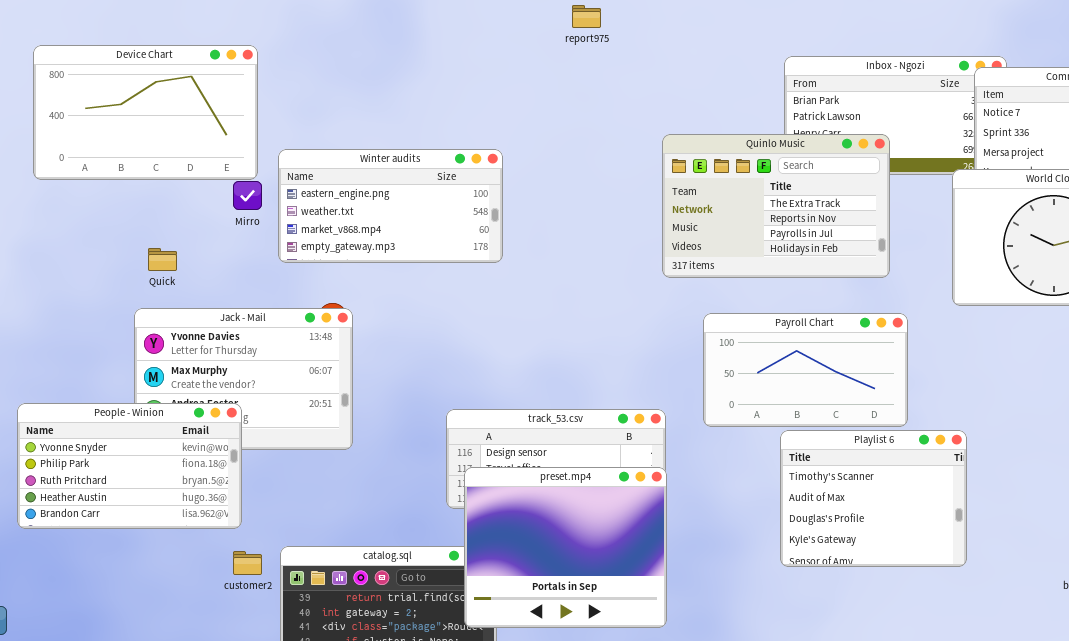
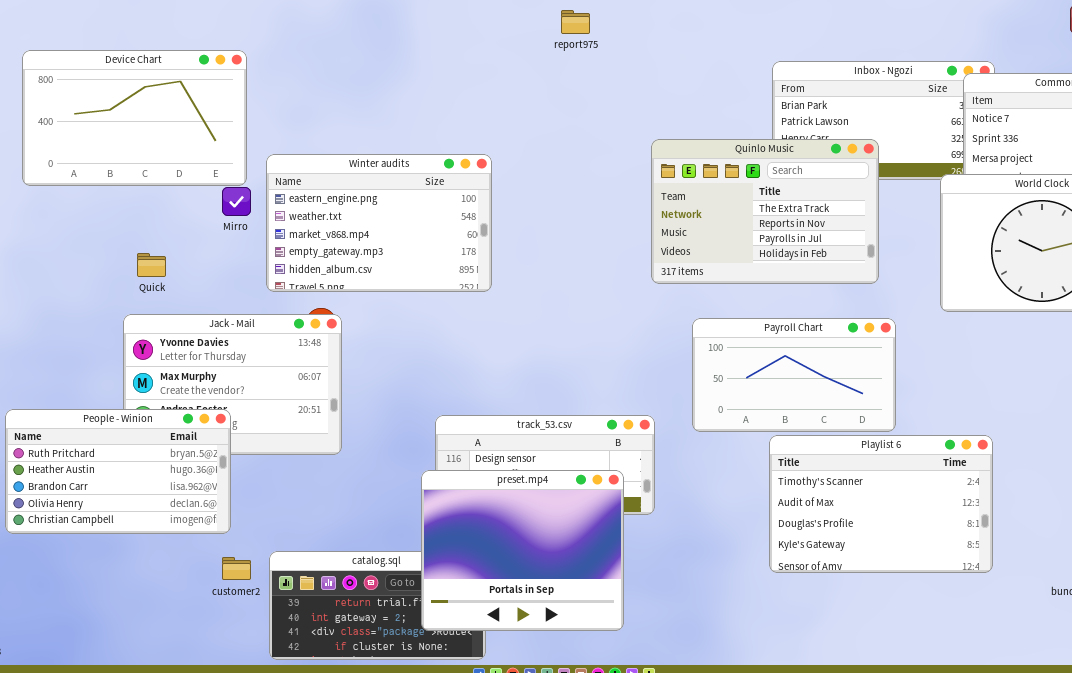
Winter audits: [278,149,503,263] -> [266,154,492,292], resized
People - Winion: [17,403,242,529] -> [5,409,231,534], scrolled down 2 rows
Playlist 6: [780,430,967,567] -> [769,435,993,573], resized
preset.mp4: [464,467,667,628] -> [421,470,624,631], moved

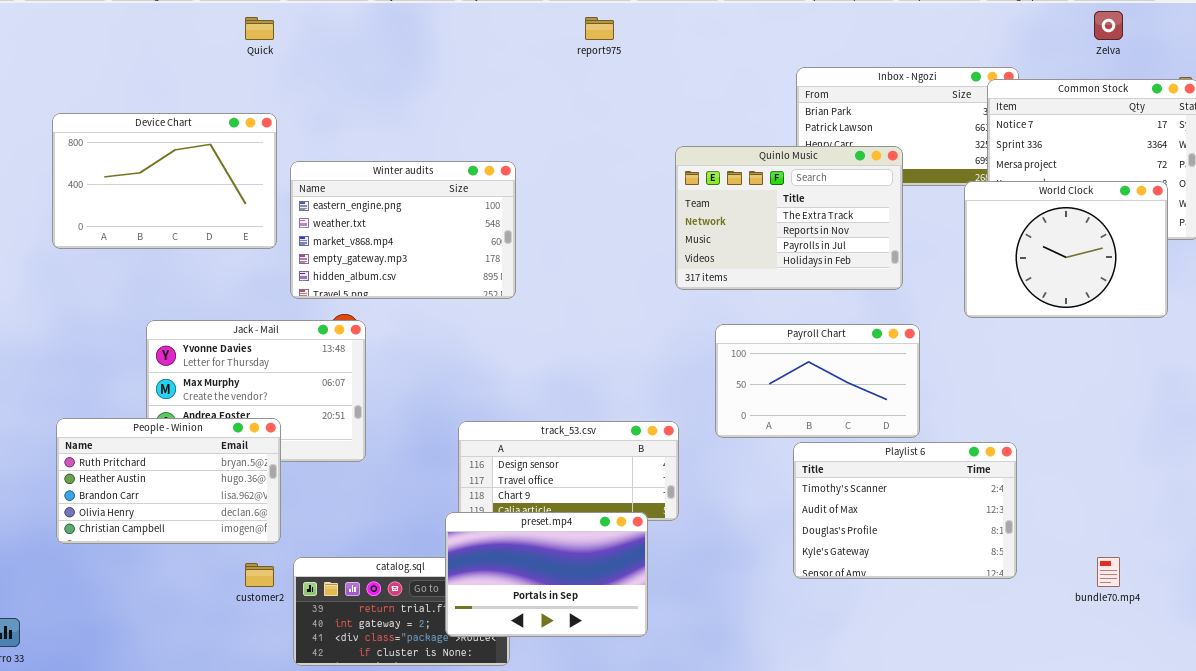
Device Chart: [22,50,247,186] -> [52,113,277,249], moved
Quick: [137,253,166,277] -> [245,17,274,40], moved
People - Winion: [5,409,231,534] -> [56,418,281,544], moved
preset.mp4: [421,470,624,631] -> [445,512,648,637], resized

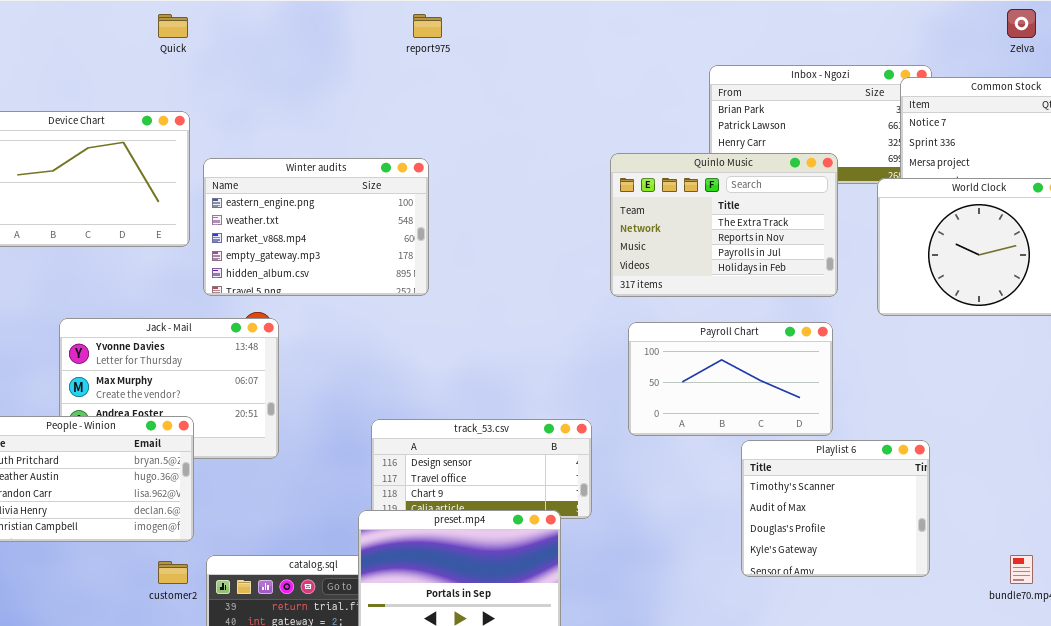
report975: [585,17,614,40] -> [413,14,442,38], moved
Quinlo Music: [675,146,903,290] -> [610,153,838,297], moved
Playlist 6: [793,442,1017,579] -> [741,440,930,577], resized

